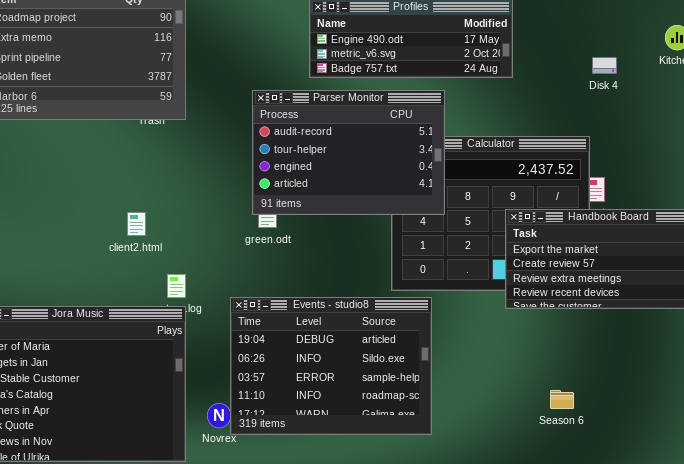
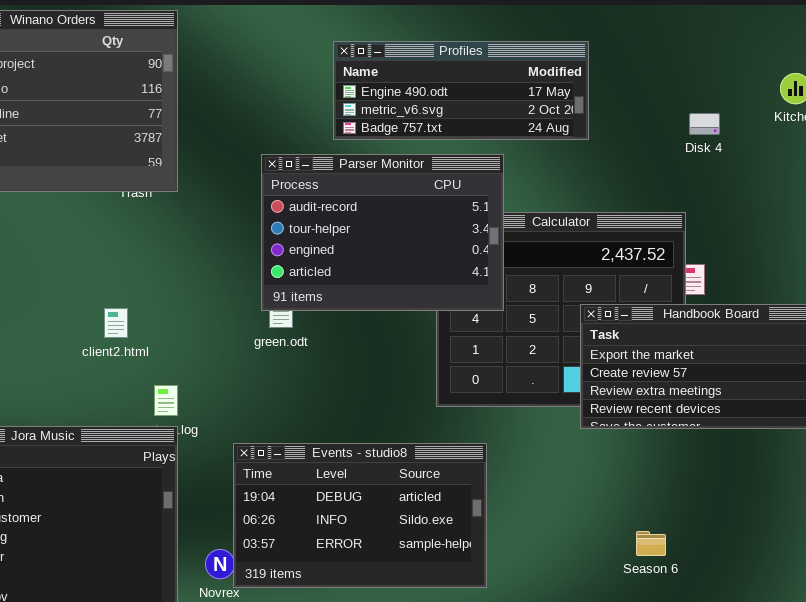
Events - studio8: [230,297,432,435] -> [233,443,487,588], resized

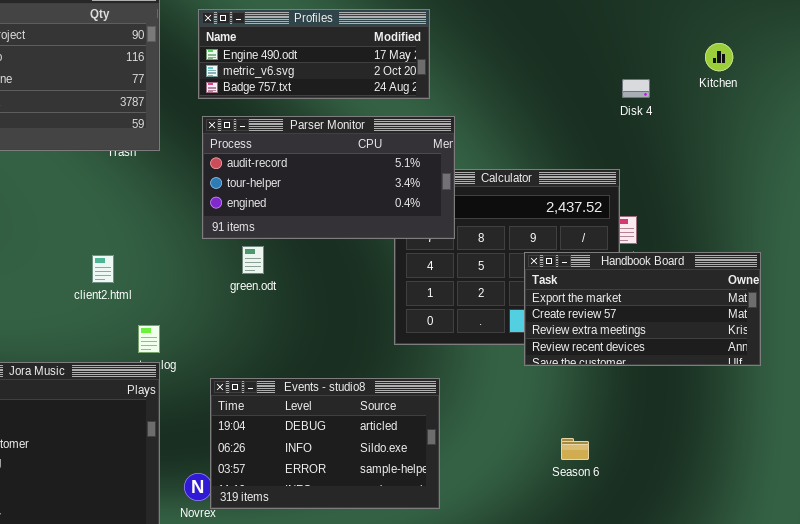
Profiles: [333,41,589,140] -> [198,9,430,99], moved
Parser Monitor: [261,154,504,311] -> [202,116,455,239], resized
Season 6: [636,531,666,556] -> [561,438,589,460], moved

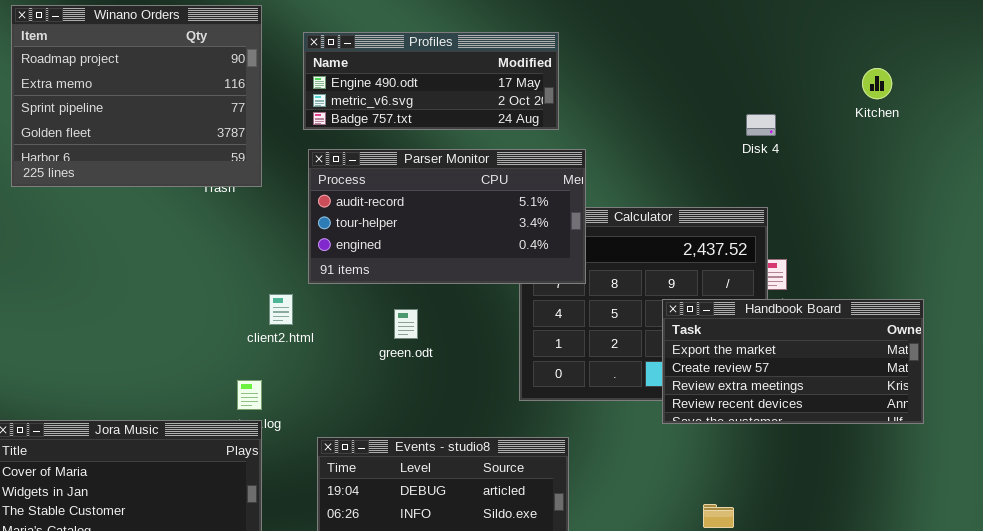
Disk 4: [622,79,650,98] -> [746,114,776,136], moved
green.odt: [242,246,264,274] -> [394,309,418,339], moved
client2.html: [92,255,114,283] -> [269,294,293,325], moved

